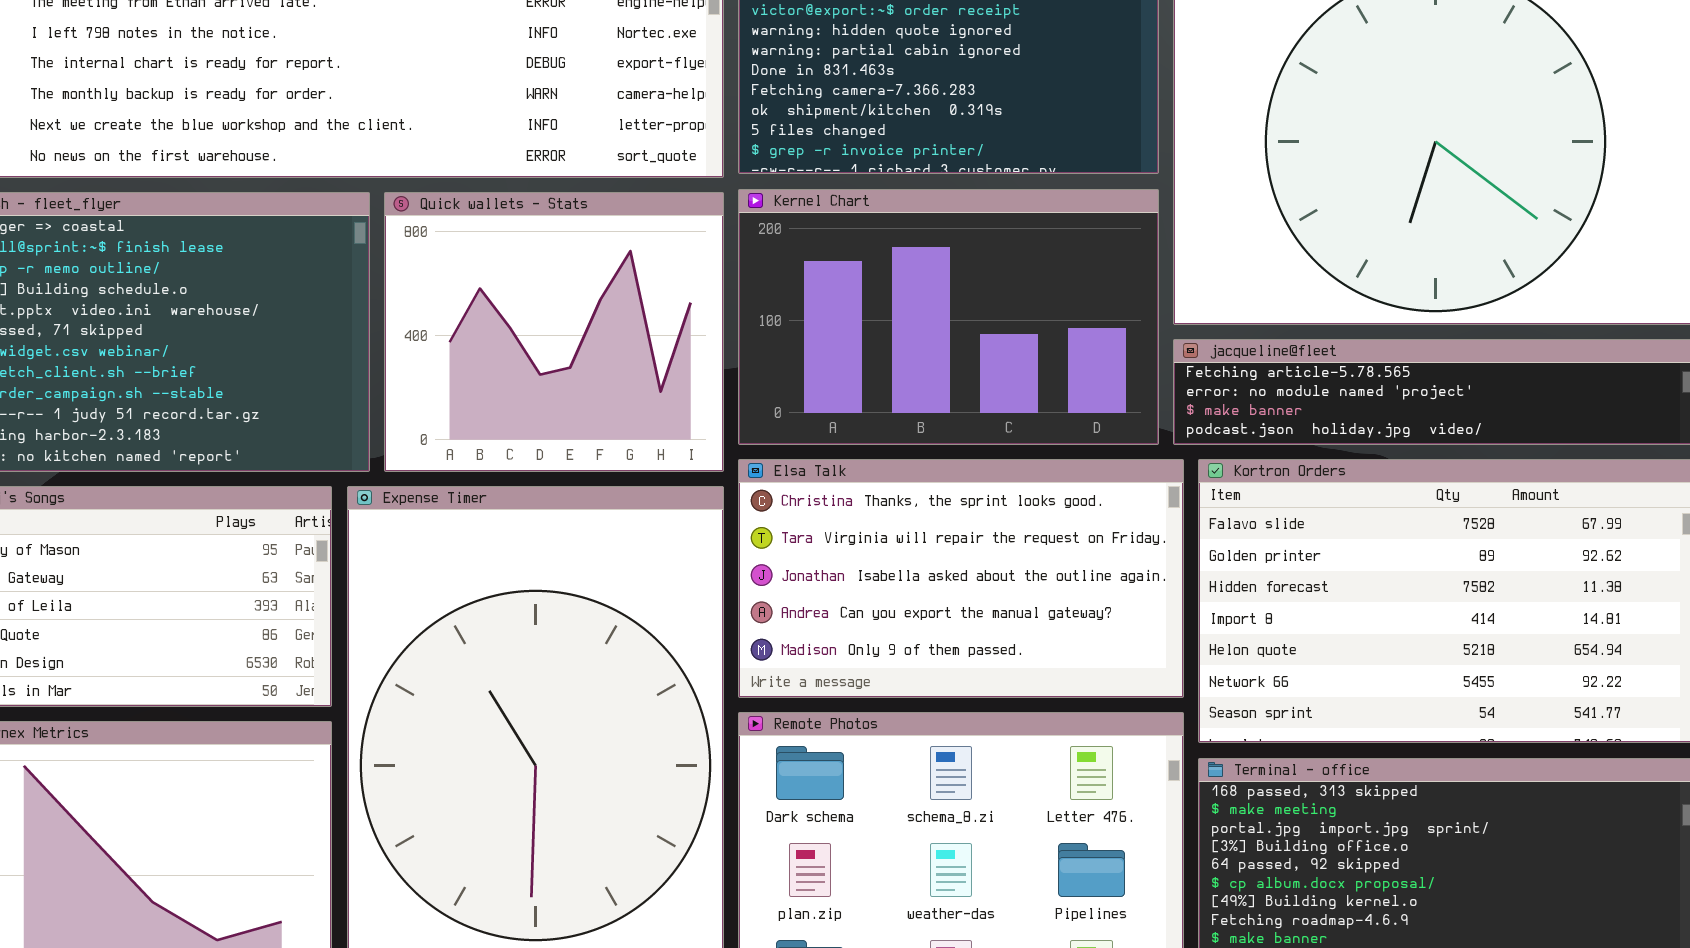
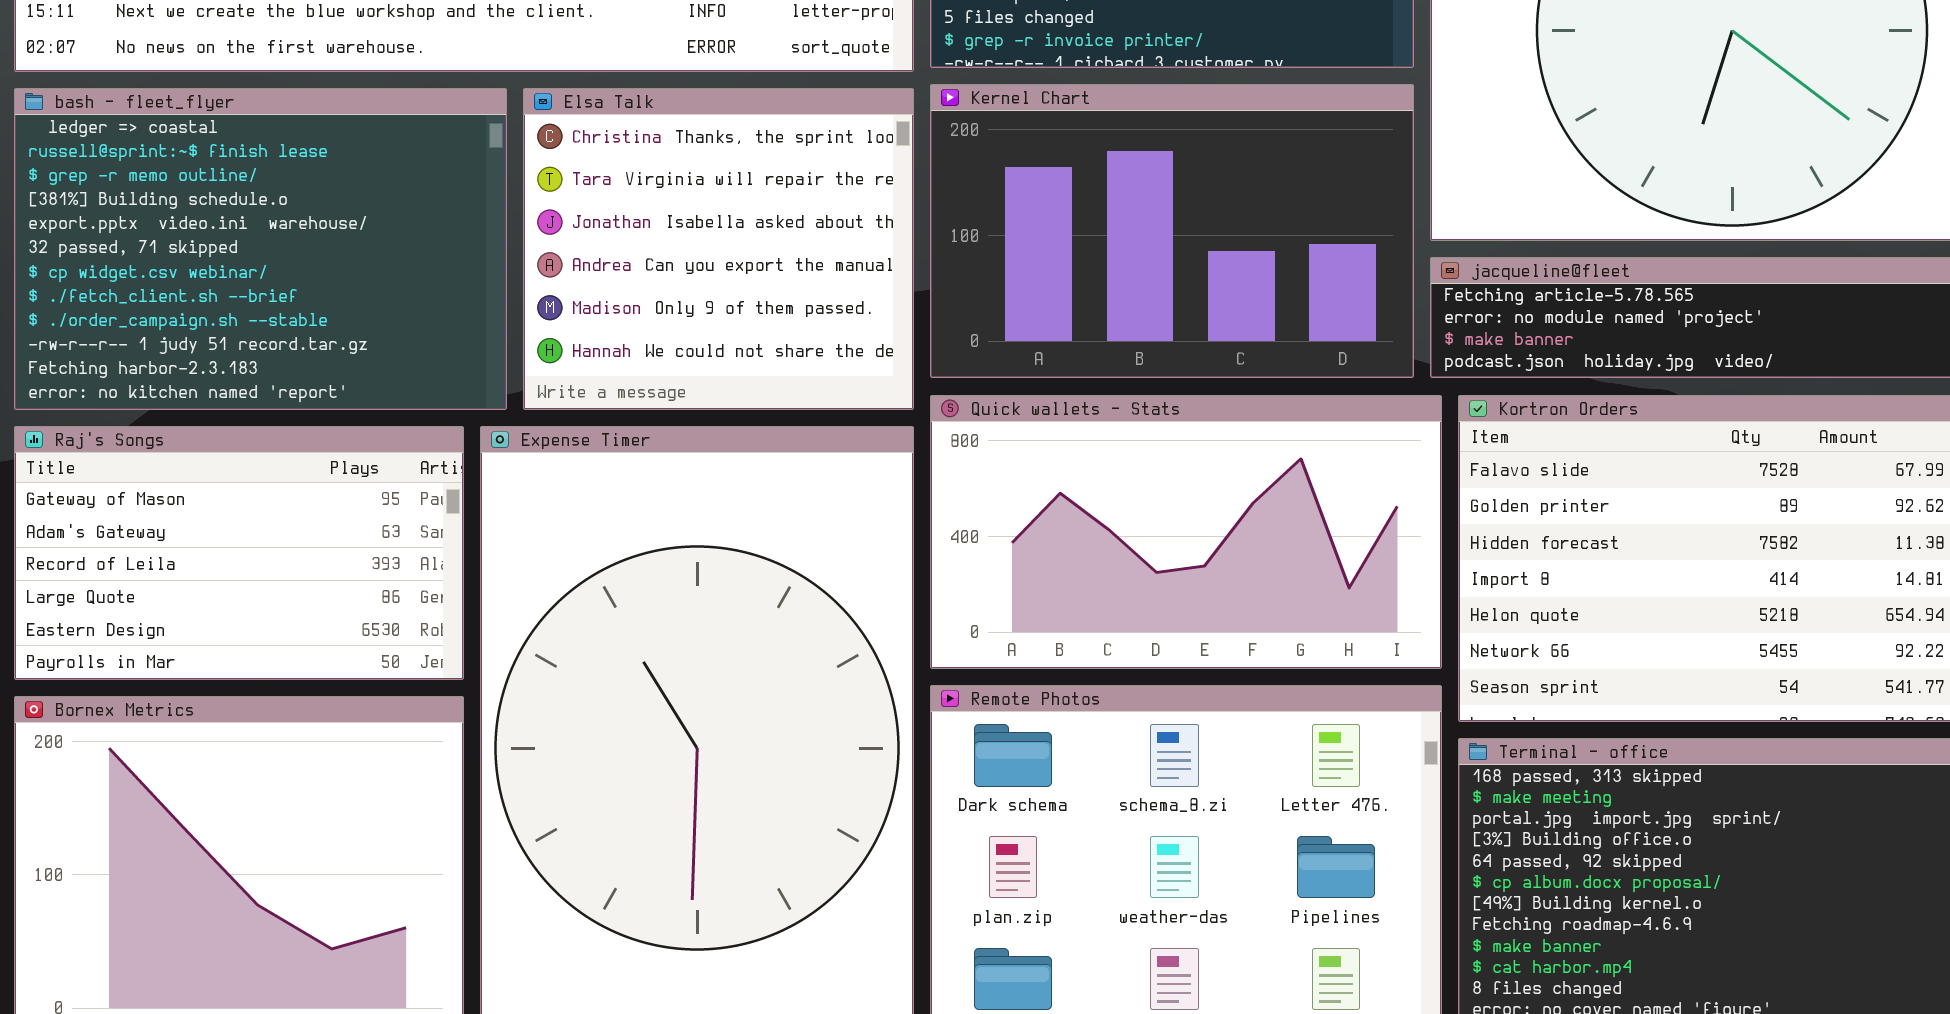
Quick wallets - Stats: [384,192,724,472] -> [930,395,1442,669], moved, resized
Elsa Talk: [738,459,1184,698] -> [523,88,914,410], moved, resized

